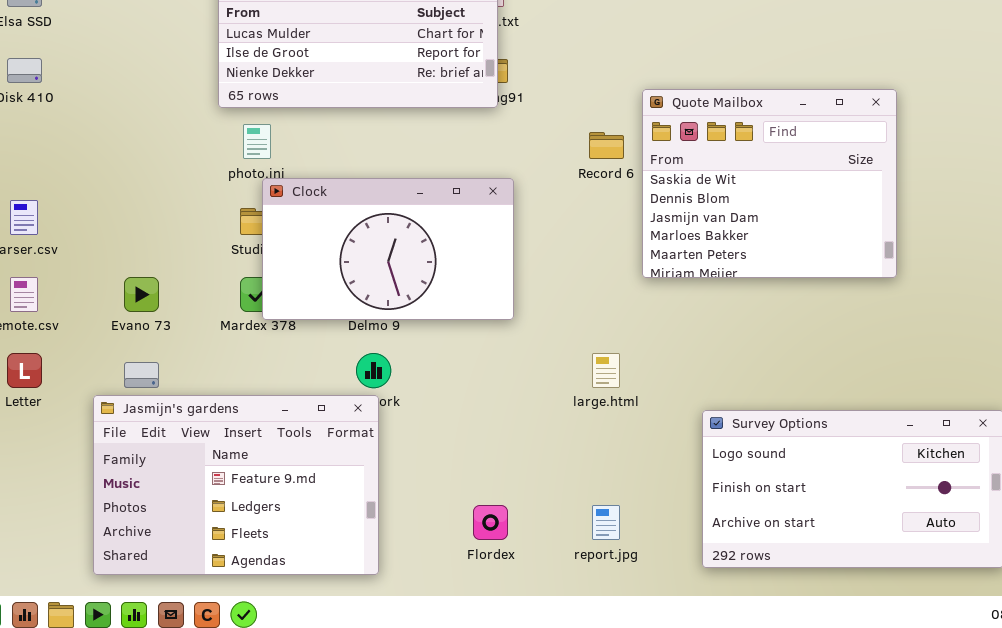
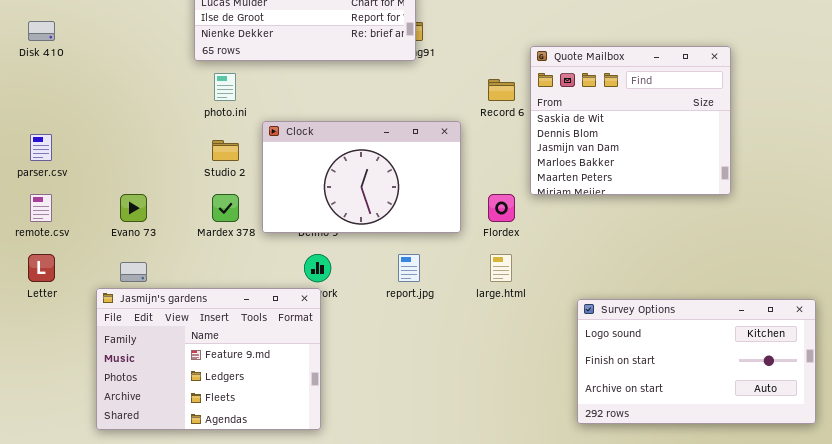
Clock: [262,178,514,320] -> [262,121,461,233], moved
Flordex: [473,505,508,540] -> [488,194,515,222], moved
report.jpg: [592,505,620,540] -> [398,254,420,282], moved

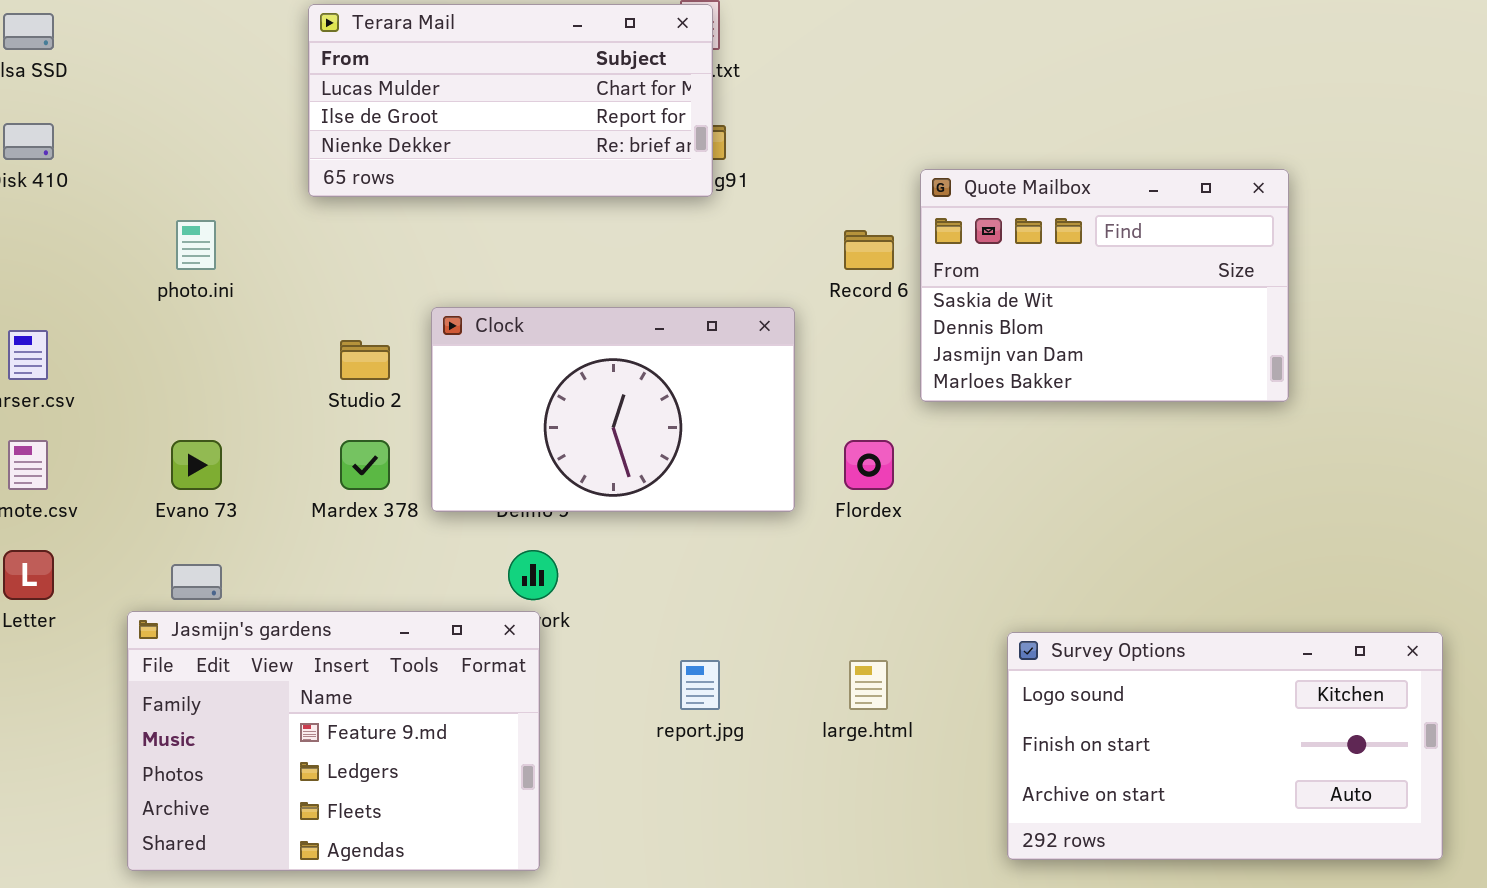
Quote Mailbox: [530,46,731,195] -> [920,169,1289,402], resized
photo.ini: [214,73,236,101] -> [176,220,216,270], moved
report.jpg: [398,254,420,282] -> [680,660,720,710], moved
large.html: [490,254,512,282] -> [849,660,888,710], moved

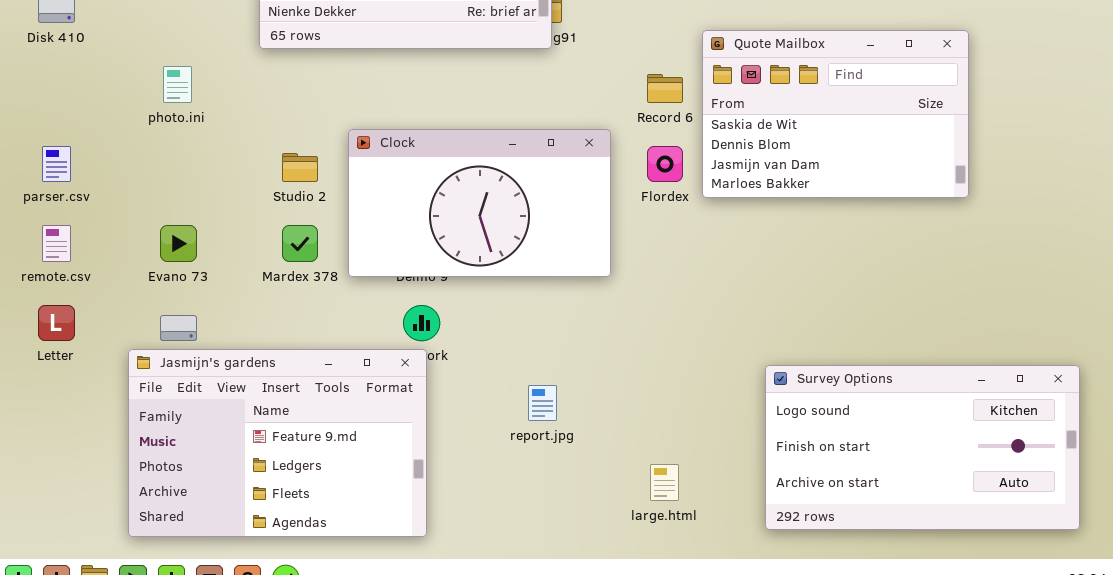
Flordex: [844,440,894,490] -> [647,146,683,182], moved
large.html: [849,660,888,710] -> [650,464,679,501], moved

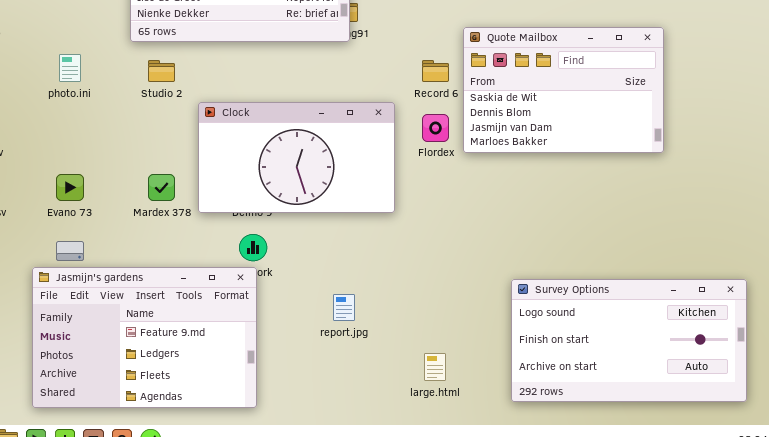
Studio 2: [282,153,318,182] -> [148,60,175,82], moved

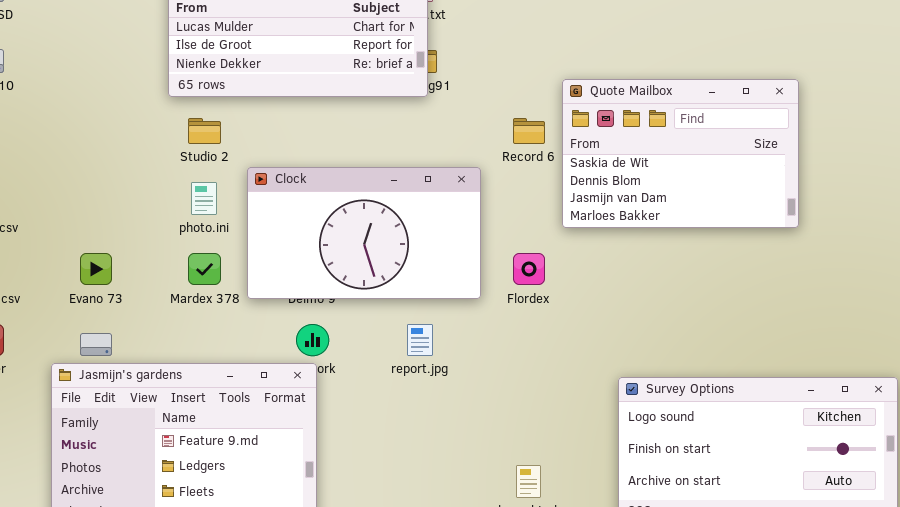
photo.ini: [59,54,81,82] -> [191,182,217,215], moved
Flordex: [422,114,449,142] -> [513,253,545,285], moved
report.jpg: [333,294,355,321] -> [407,324,433,356], moved

